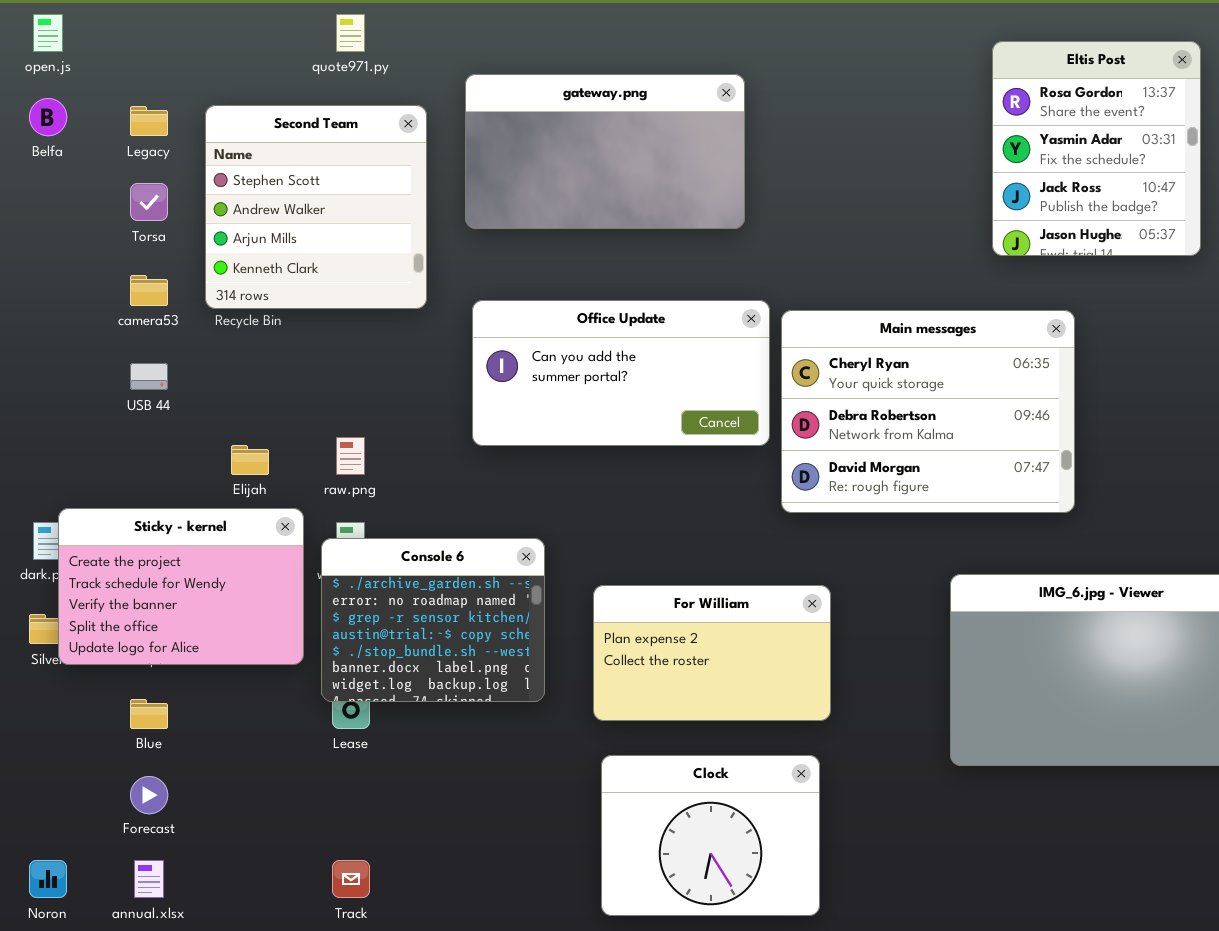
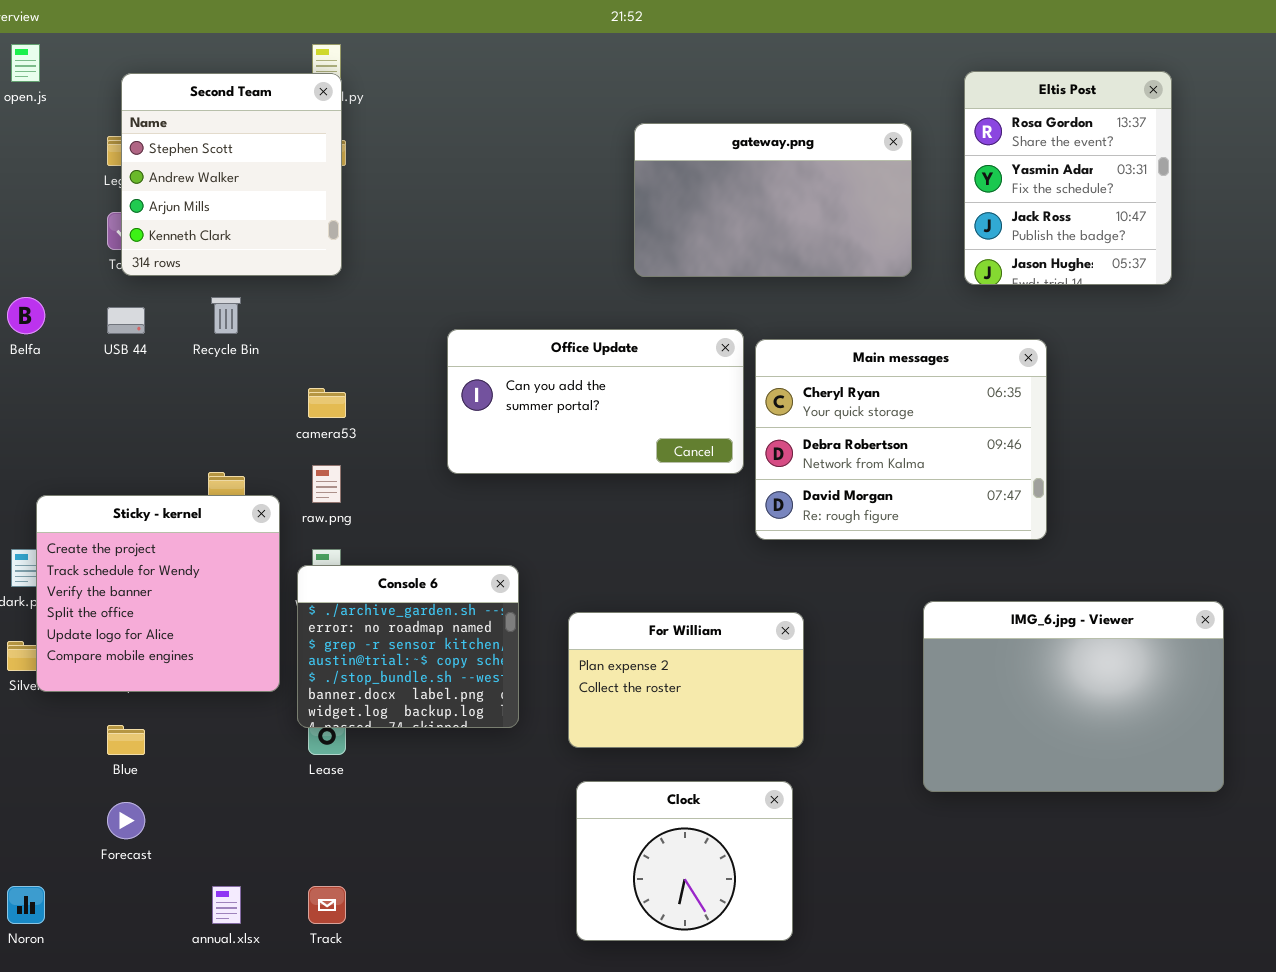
gateway.png: [465,74,745,229] -> [634,123,912,277], moved
Belfa: [29,98,67,136] -> [7,297,45,334], moved
Second Team: [205,105,427,309] -> [121,73,342,276], moved
camera53: [130,275,168,306] -> [308,388,346,418], moved
USB 44: [130,363,168,390] -> [107,307,145,334], moved
Sticky - kernel: [58,508,304,665] -> [36,495,280,692], resized
annual.xlsx: [134,860,164,898] -> [212,886,241,924], moved

